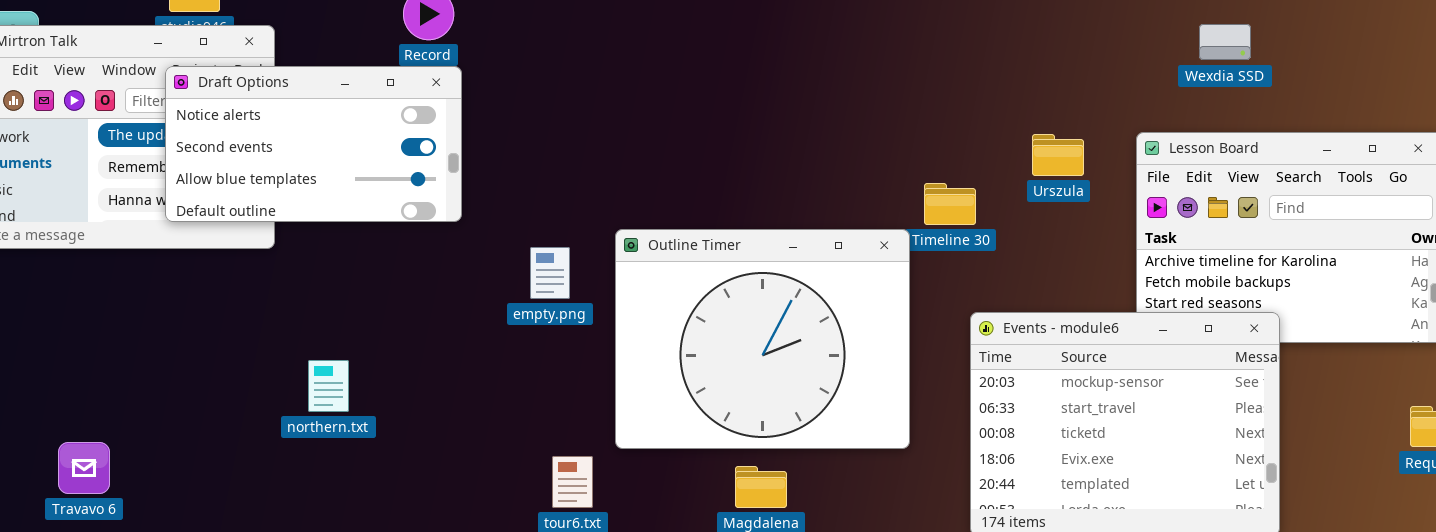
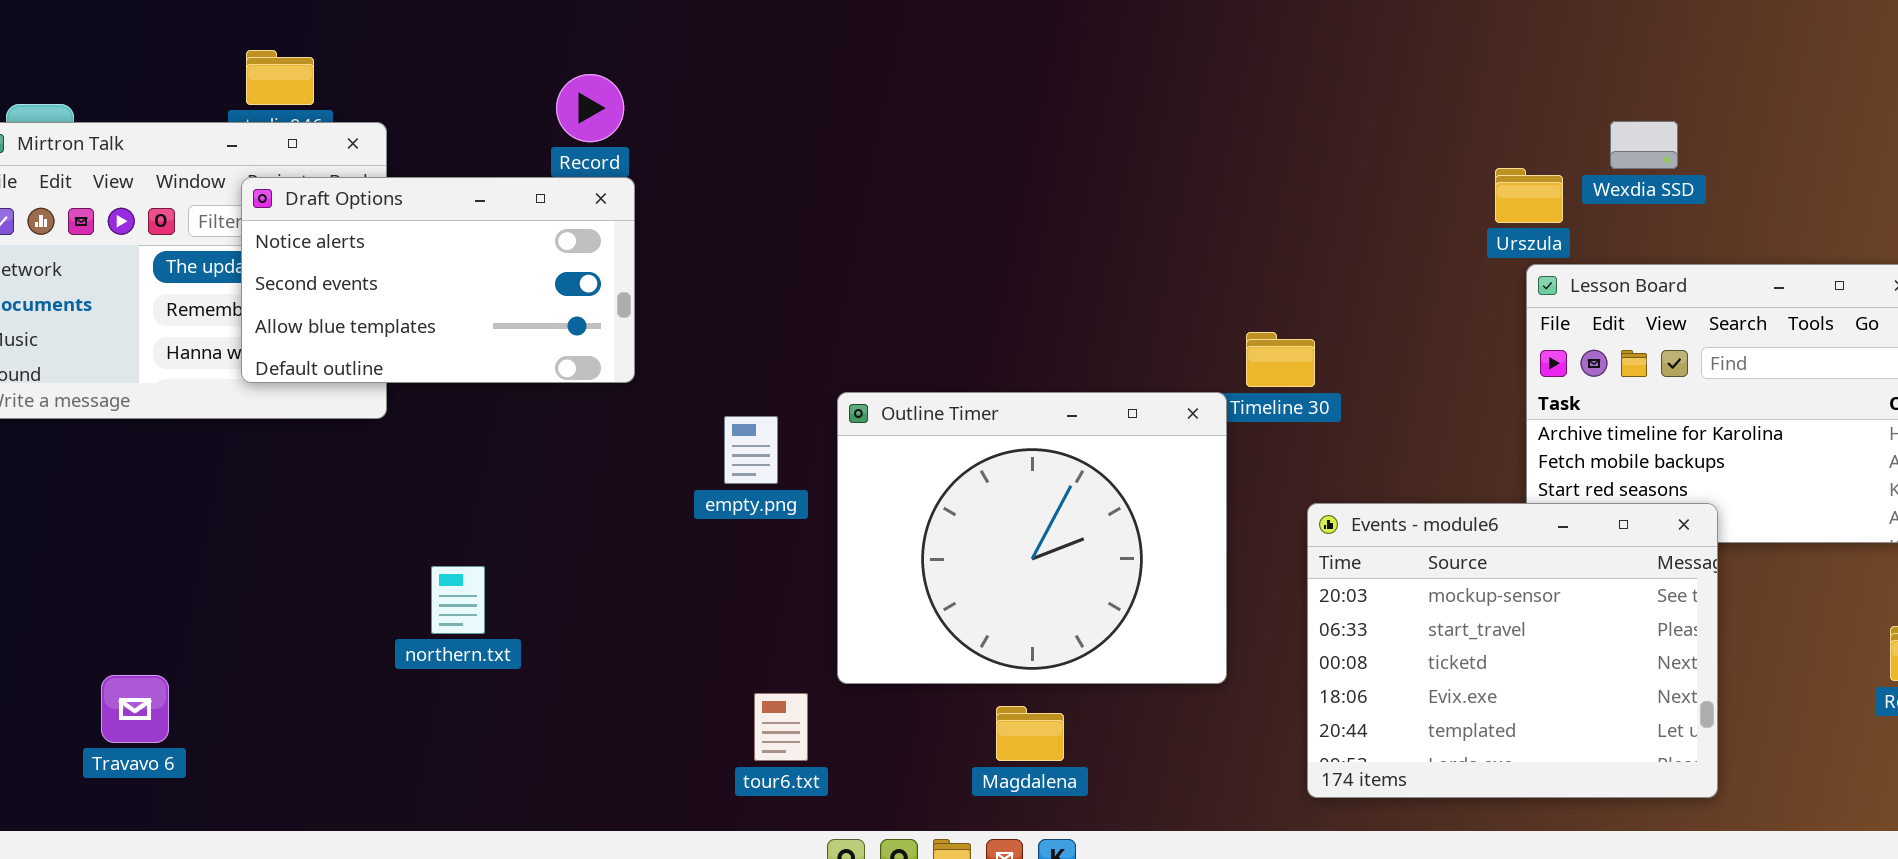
Urszula: [1032,134,1084,176] -> [1495,168,1563,223], moved

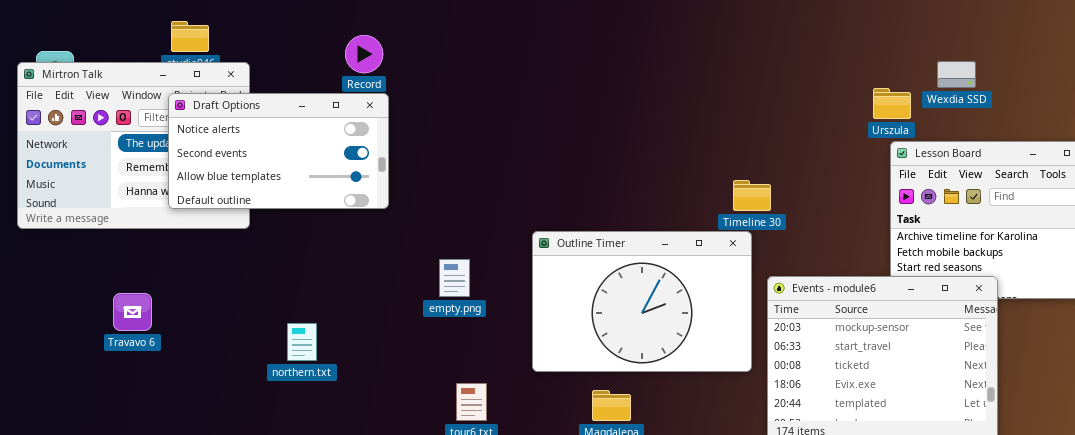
Outline Timer: [837,392,1227,684] -> [532,231,752,372], moved, resized
empty.png: [724,416,778,484] -> [439,259,470,297], moved
northern.txt: [431,566,485,634] -> [287,323,317,361], moved
Travavo 6: [101,675,169,743] -> [113,293,152,331], moved

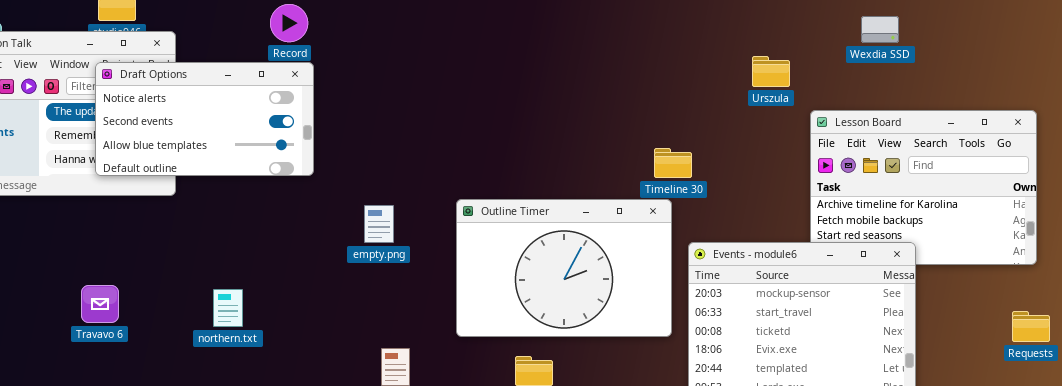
Wexdia SSD: [937,61,976,88] -> [861,16,899,43], moved
Urszula: [873,88,911,119] -> [752,56,790,87], moved
empty.png: [439,259,470,297] -> [364,205,394,243], moved
Travavo 6: [113,293,152,331] -> [81,285,119,323], moved

